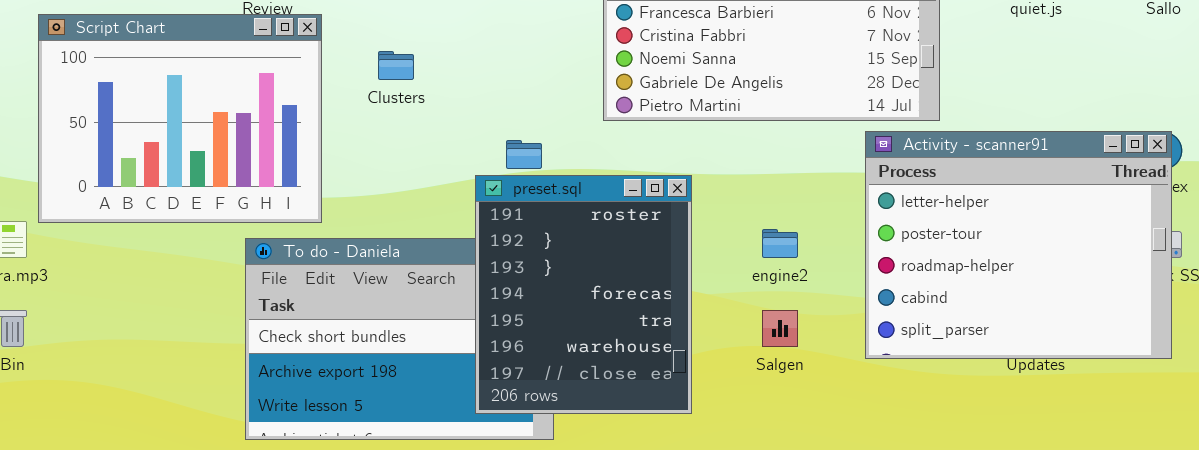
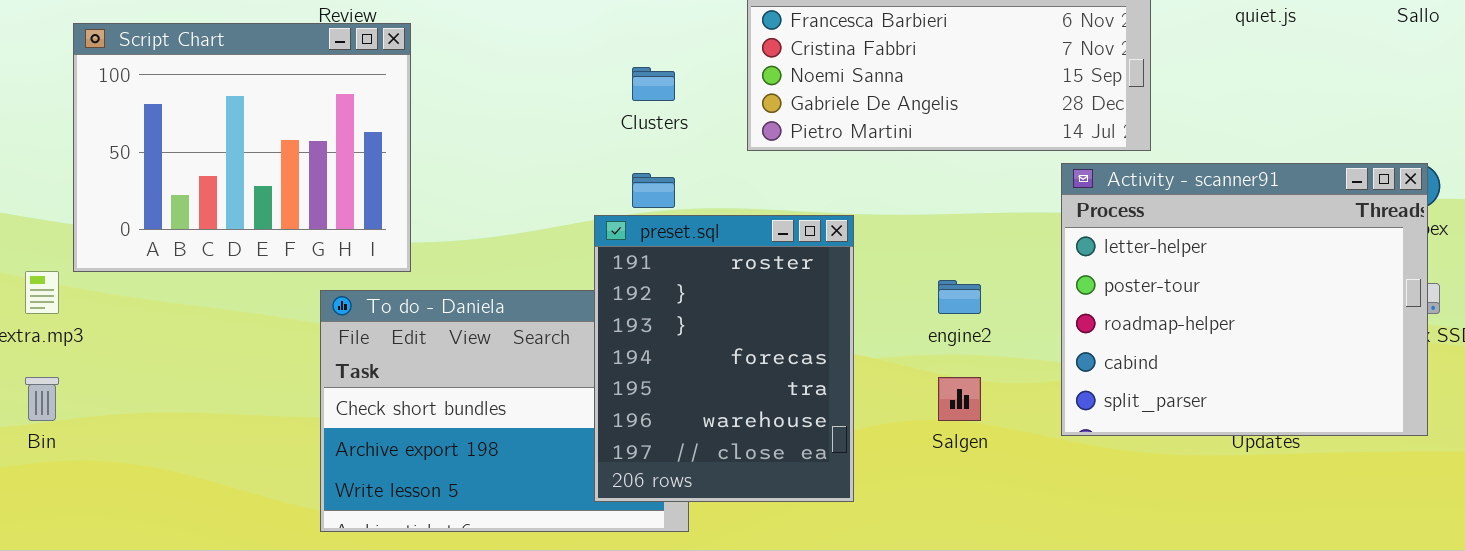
Clusters: [378,51,414,80] -> [632,67,675,101], moved

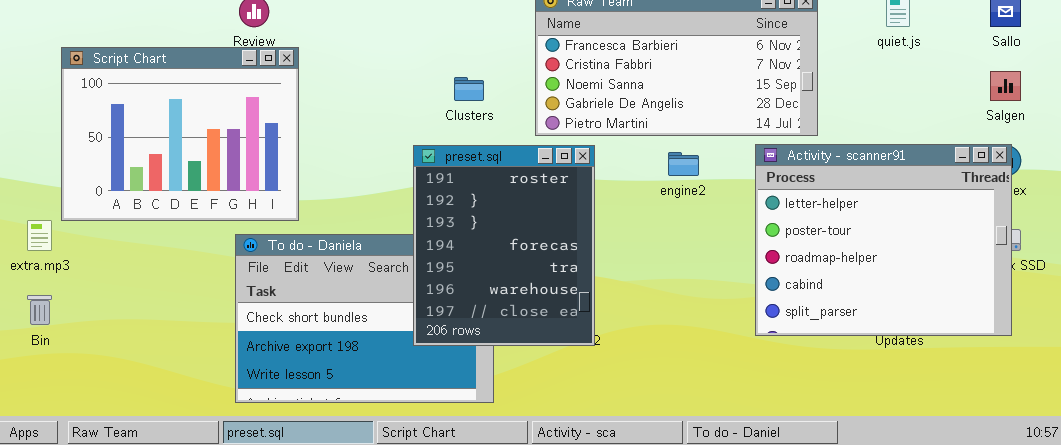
preset.sql: [594,215,854,502] -> [413,145,595,346], moved
engine2: [938,280,981,314] -> [668,152,699,176], moved
Salgen: [938,377,981,421] -> [990,71,1021,101], moved

